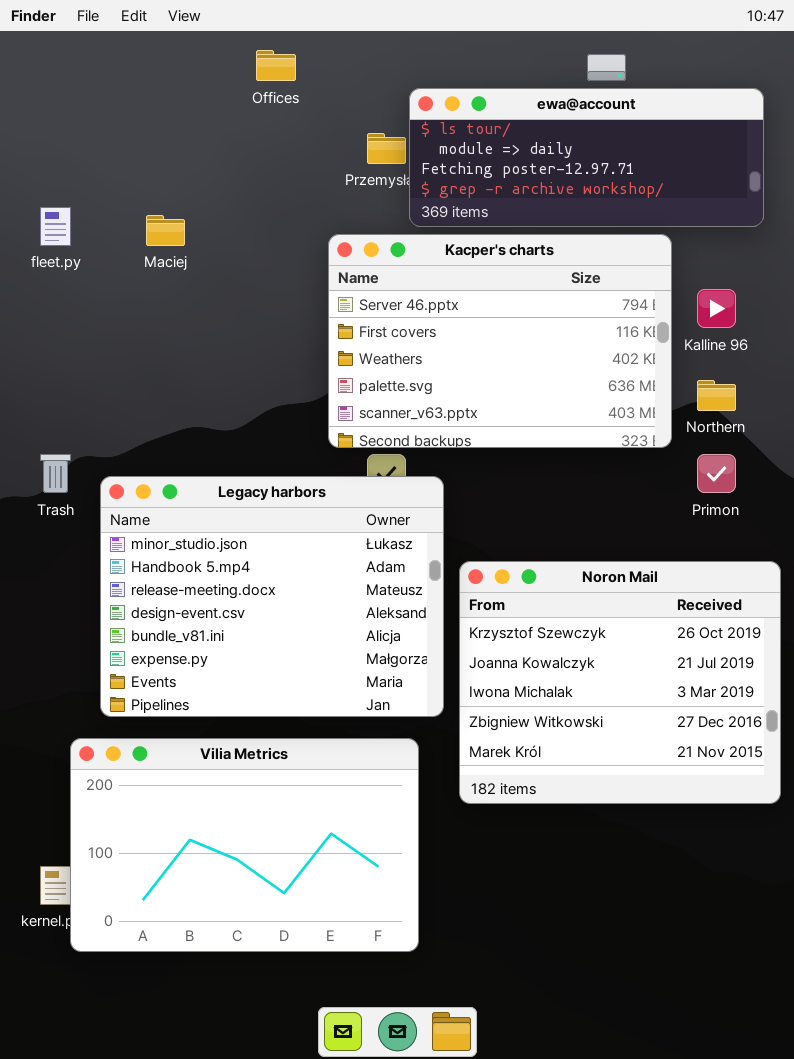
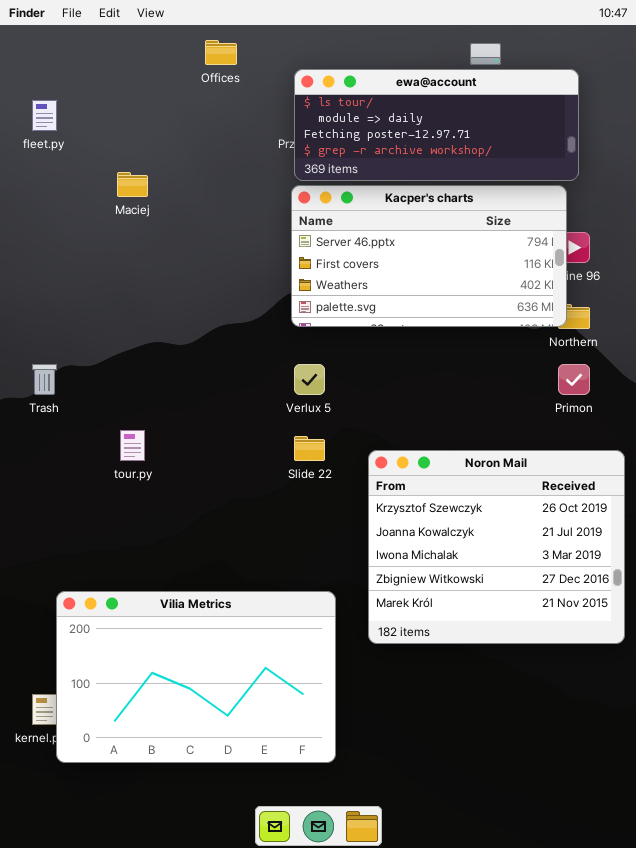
ewa@account: [409,88,764,227] -> [294,69,579,181], moved
fleet.py: [40,207,71,246] -> [32,100,57,131], moved
Kacper's charts: [328,234,672,448] -> [291,185,567,327], moved, resized
Legacy harbors: [100,476,444,717] -> none, closed

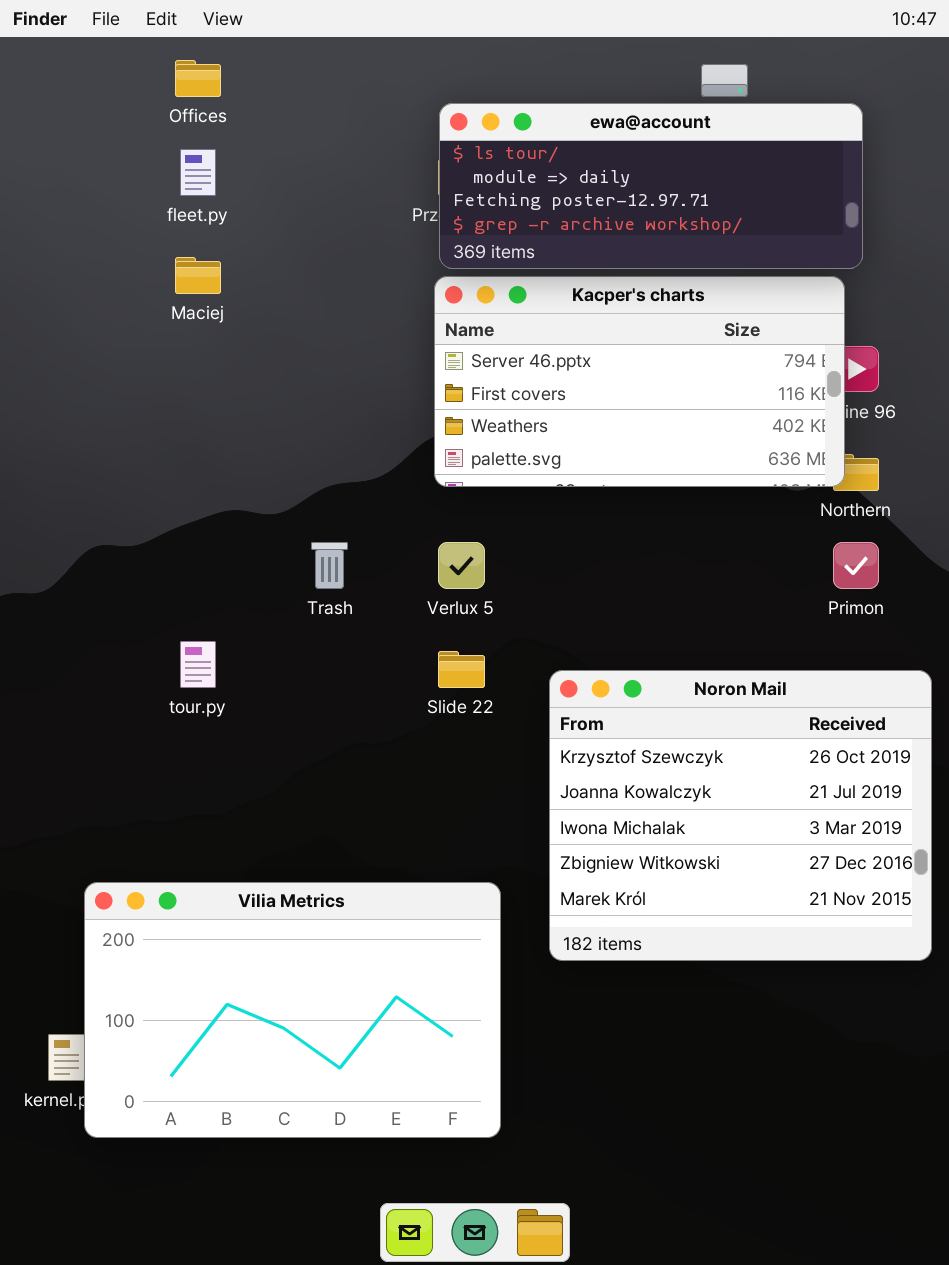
Offices: [205,40,237,65] -> [175,60,221,97], moved
fleet.py: [32,100,57,131] -> [180,149,216,196], moved
Trash: [32,364,57,395] -> [311,542,348,589], moved

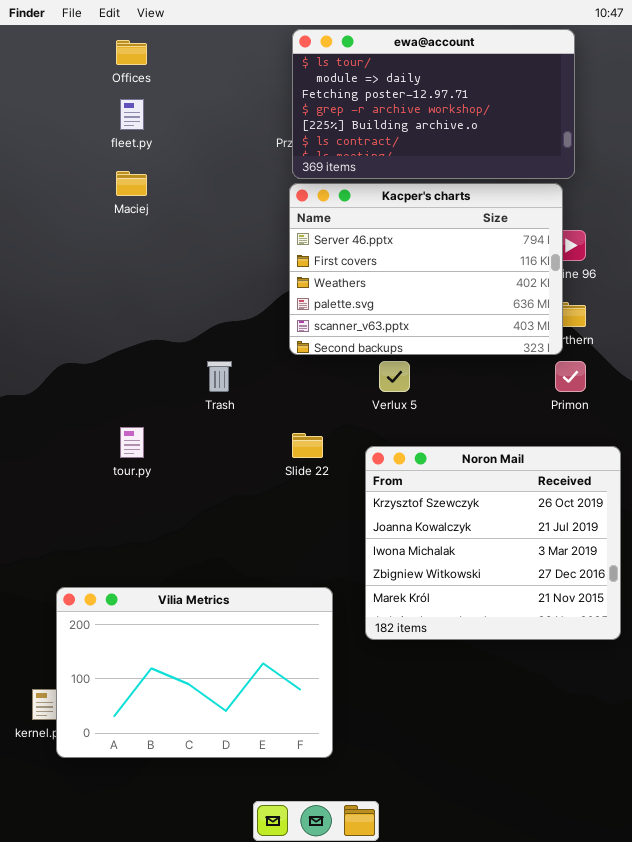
ewa@account: [439,103,863,269] -> [292,29,575,179], resized
Kacper's charts: [434,276,845,487] -> [289,183,563,355], resized
Verlux 5: [438,542,485,589] -> [379,361,410,392], moved

